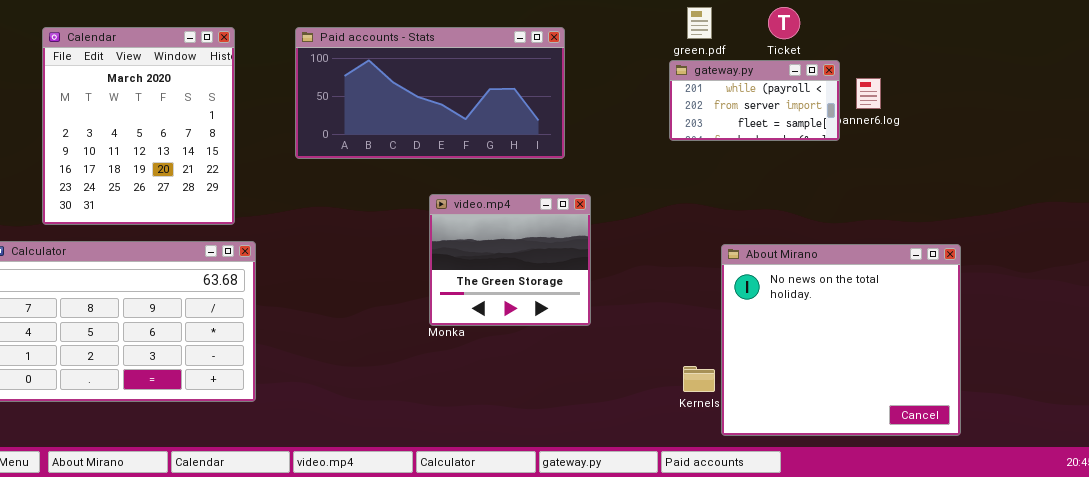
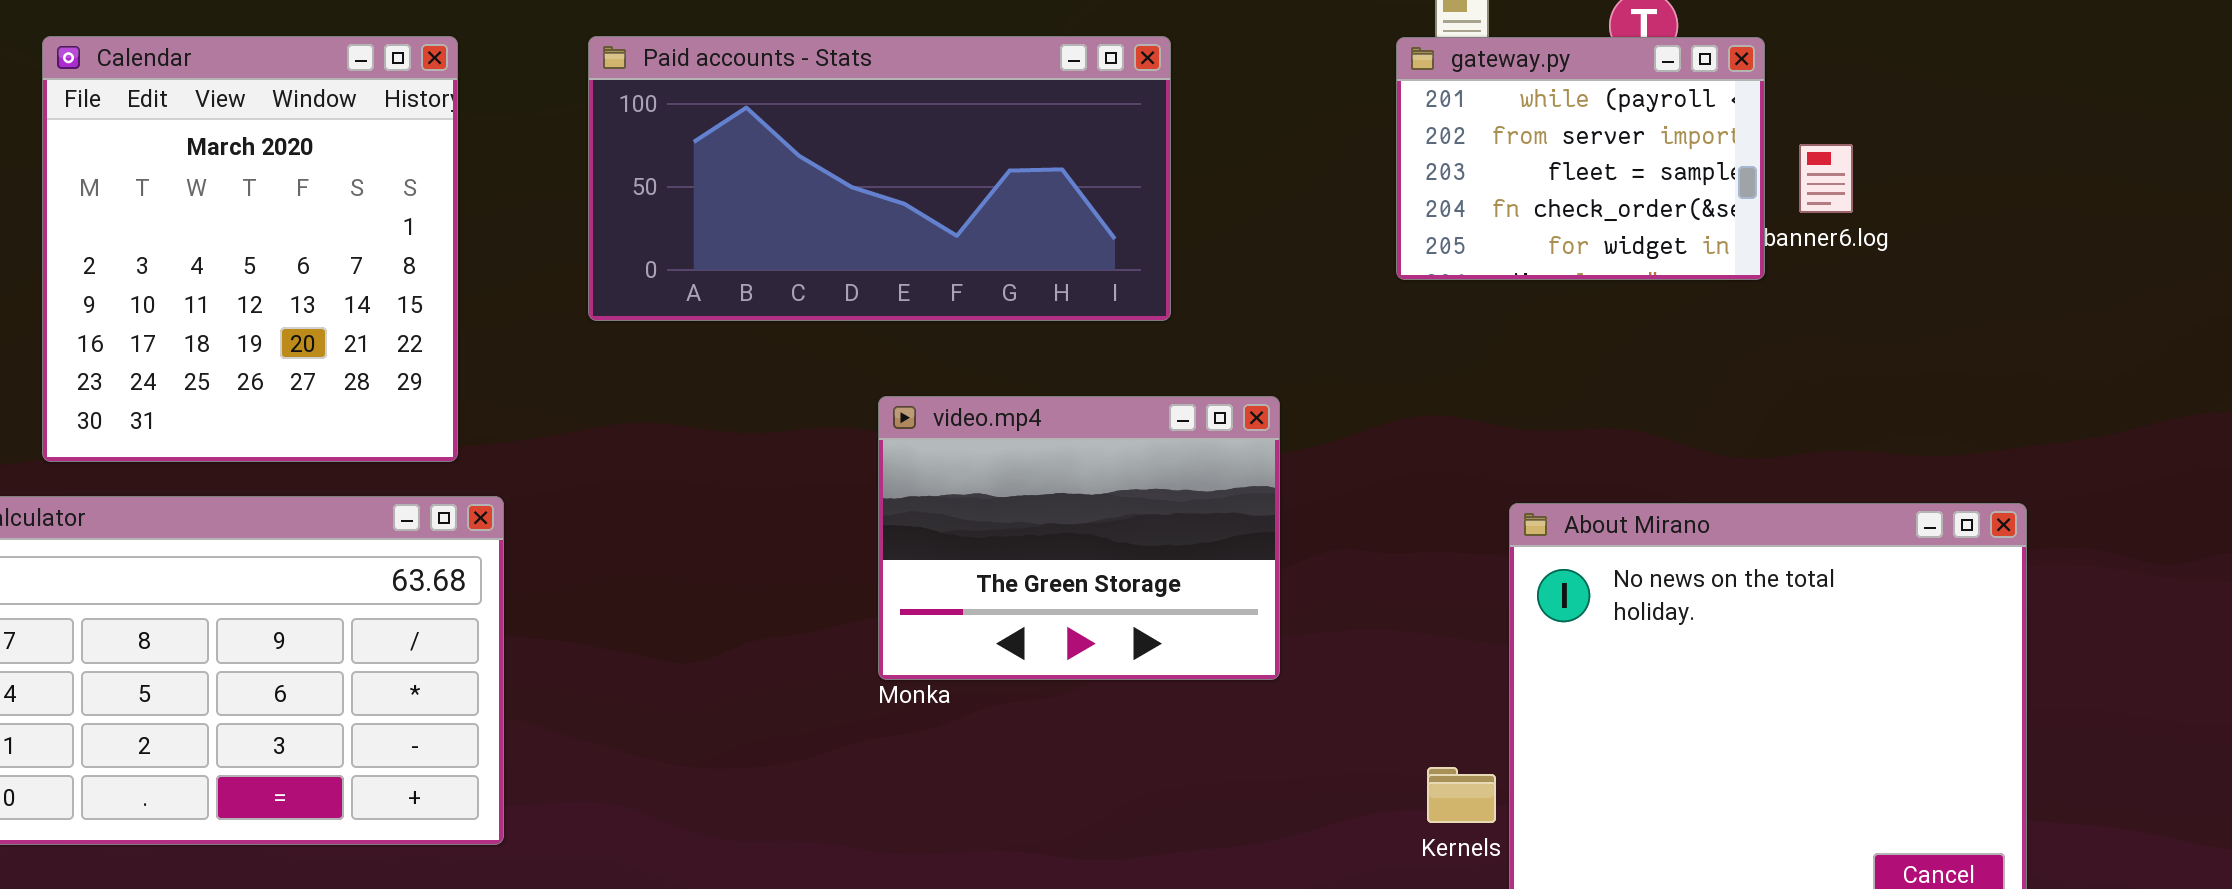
gateway.py: [669,60,840,141] -> [1396,37,1765,280], resized
video.mp4: [429,194,591,326] -> [878,396,1280,680], resized

